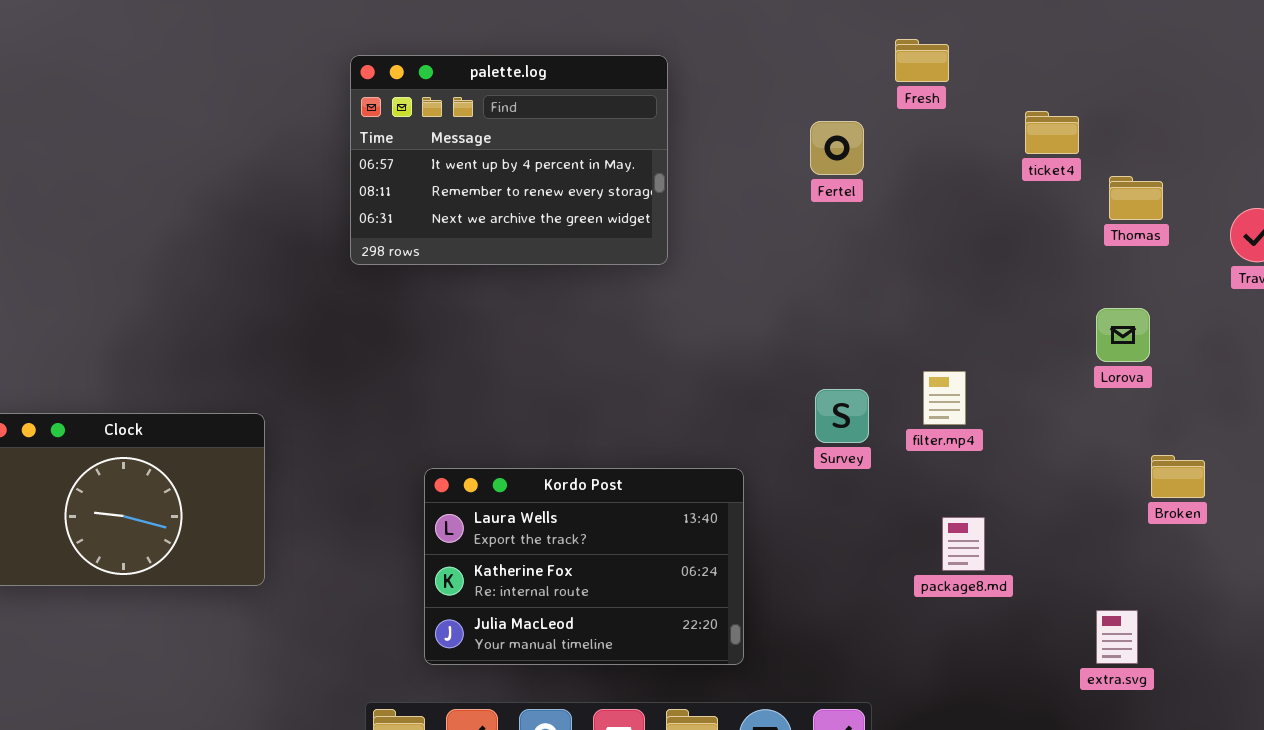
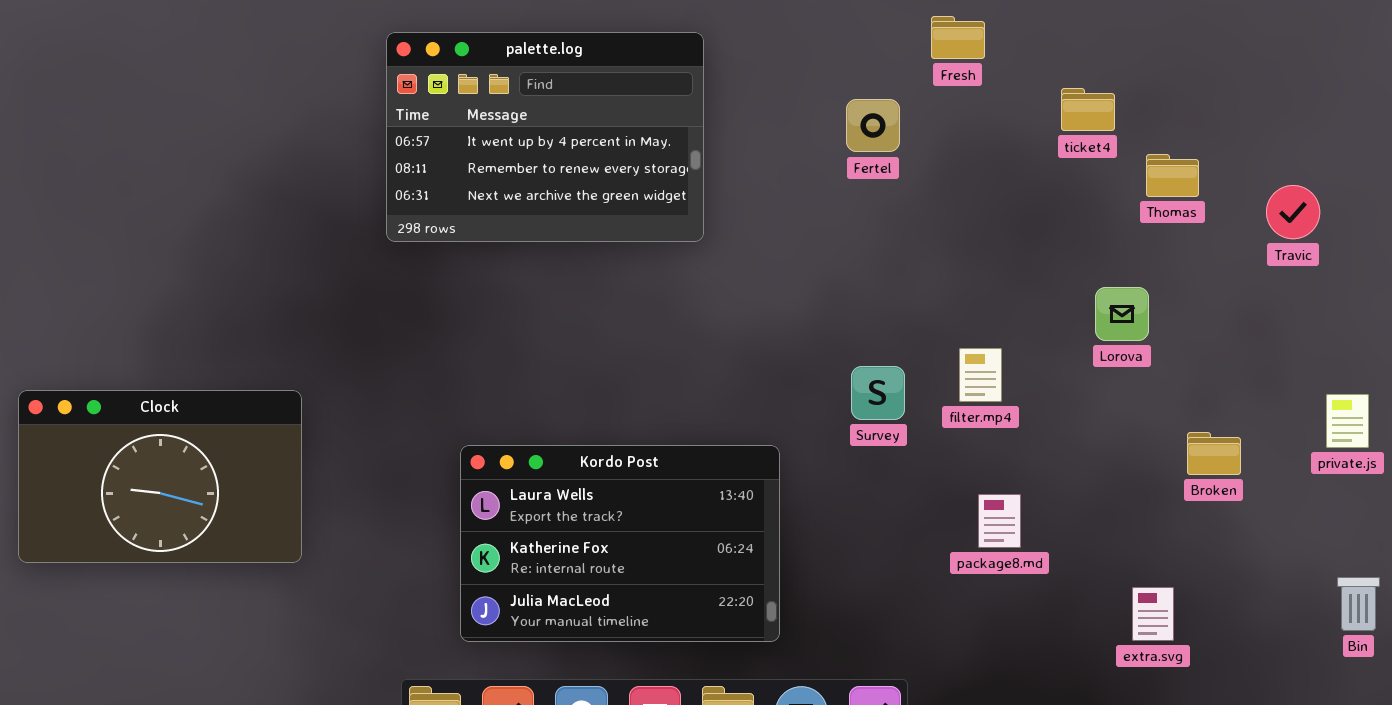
Lorova: [1096,308,1150,362] -> [1095,287,1149,341], moved

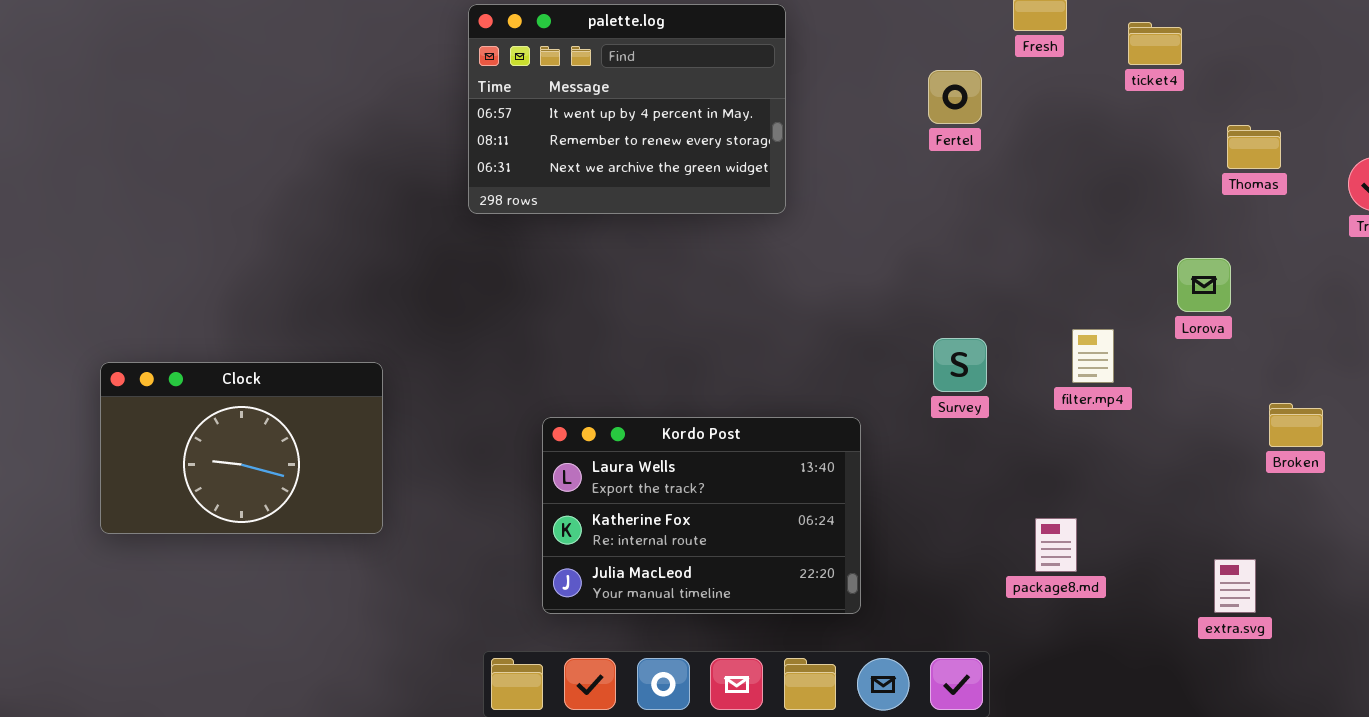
ticket4: [1061,88,1115,131] -> [1128,22,1182,65], moved
filter.mp4: [959,348,1002,402] -> [1072,329,1114,383], moved
package8.md: [978,494,1021,548] -> [1035,518,1077,572], moved

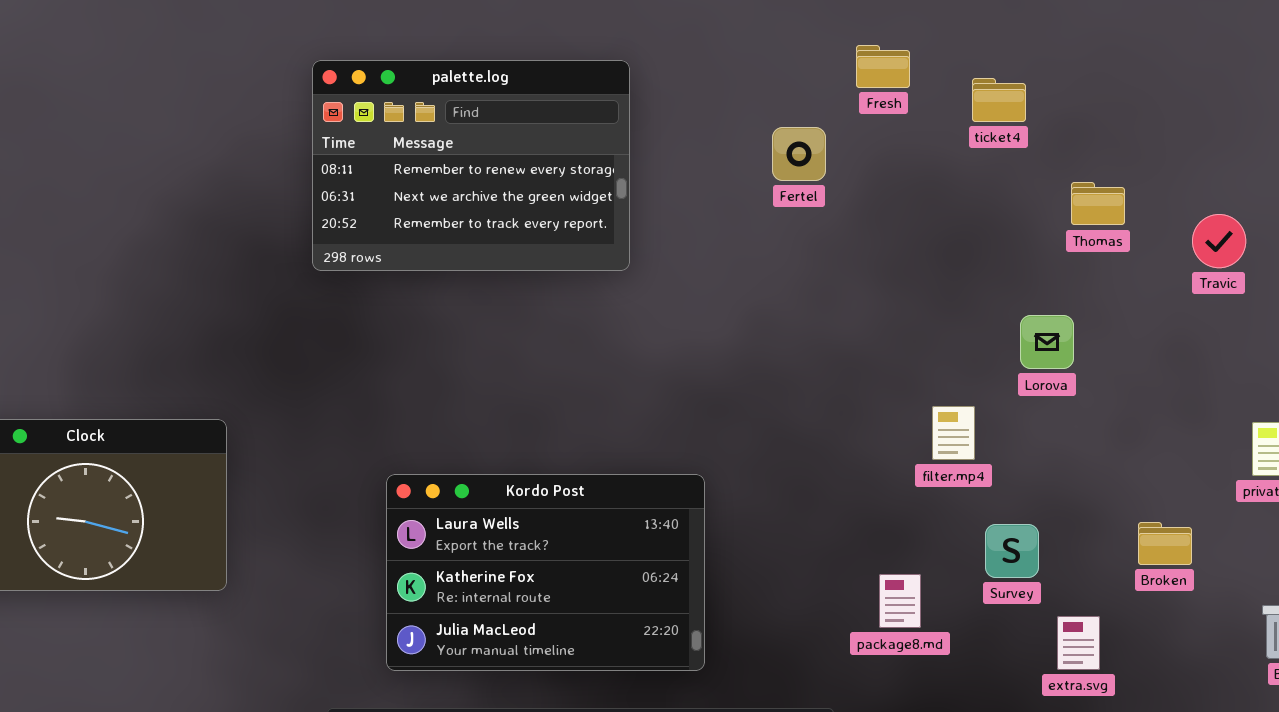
palette.log: [468,4,786,214] -> [312,60,630,271], scrolled down 1 row
filter.mp4: [1072,329,1114,383] -> [932,406,975,460], moved
Survey: [933,338,987,392] -> [985,524,1039,578], moved
Broken: [1269,403,1323,447] -> [1138,522,1192,565], moved

